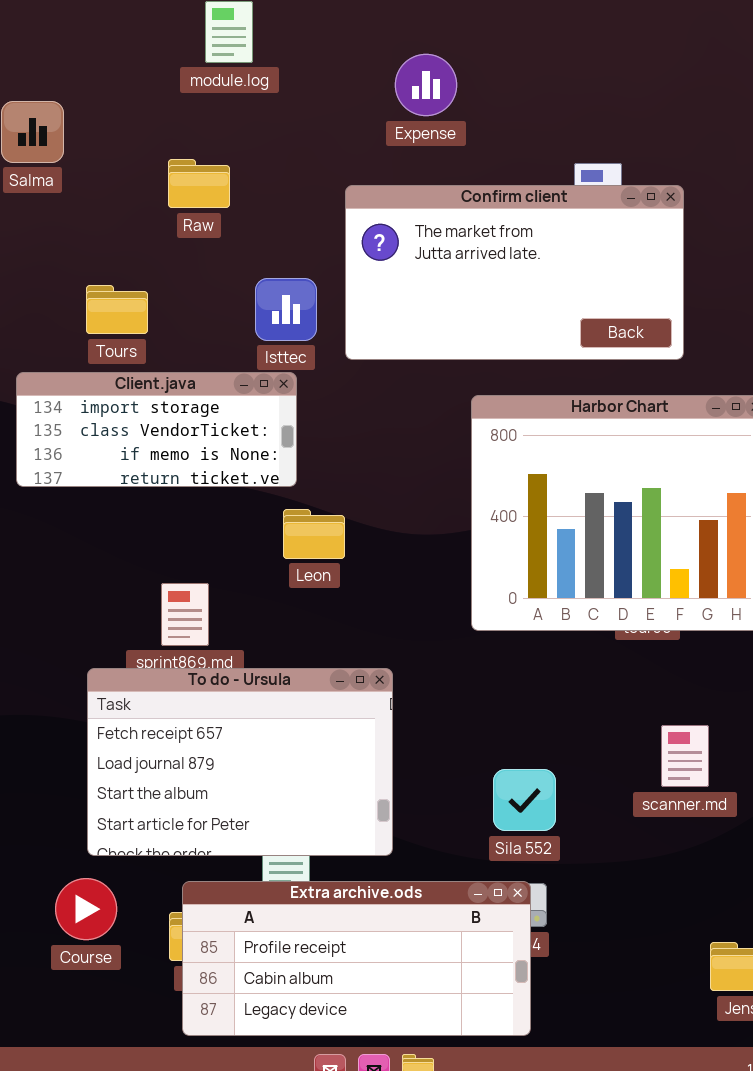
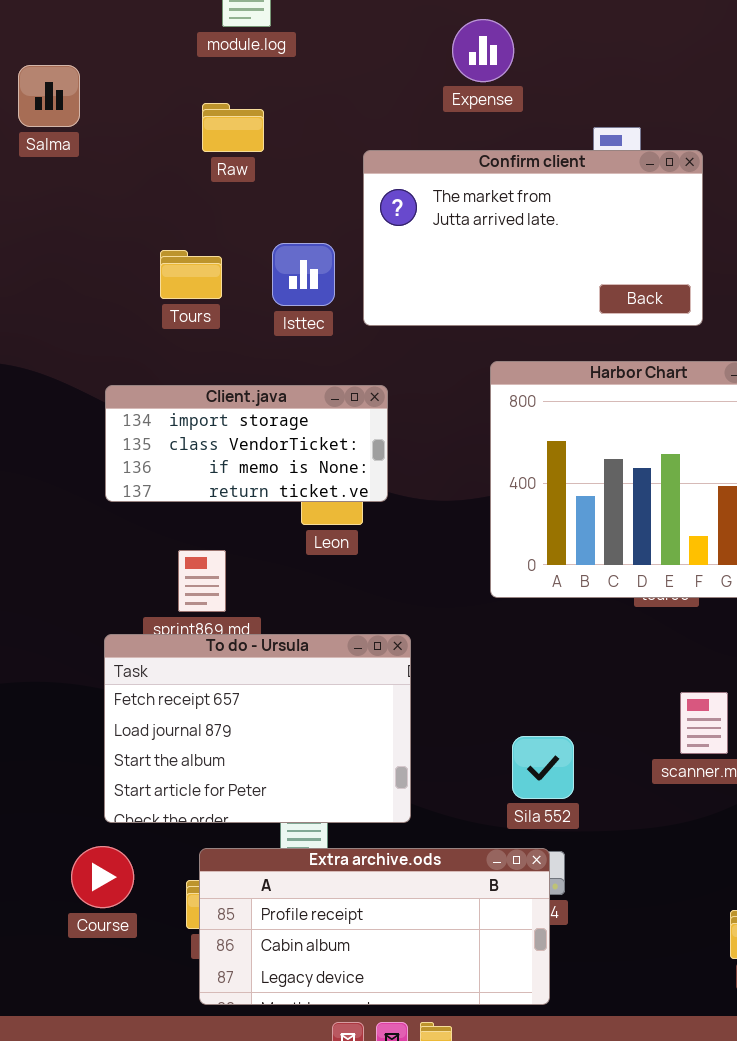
Expense: [395,54,457,116] -> [452,19,514,82], moved
Raw: [168,159,230,208] -> [202,103,264,152], moved
Tours: [86,285,148,334] -> [160,250,222,299], moved
Client.java: [16,372,297,487] -> [105,385,388,502], moved

